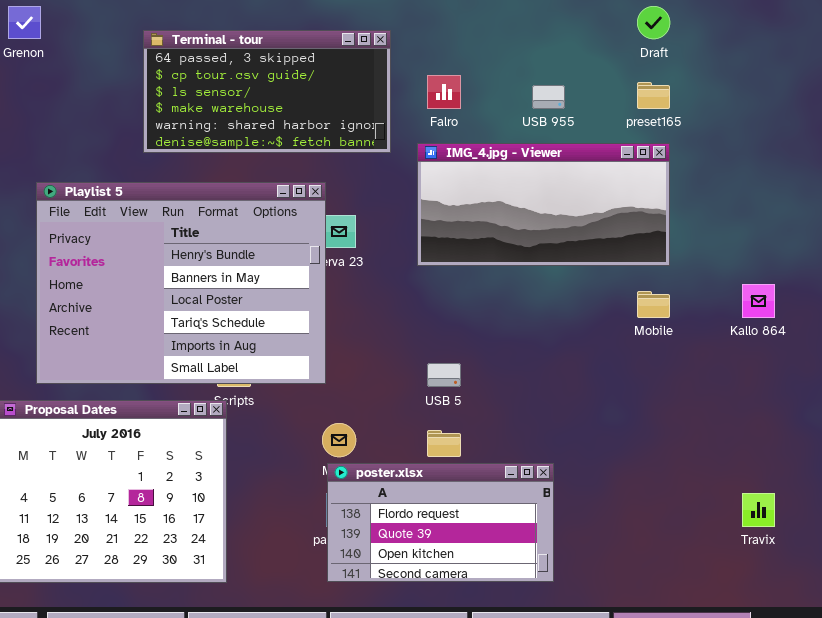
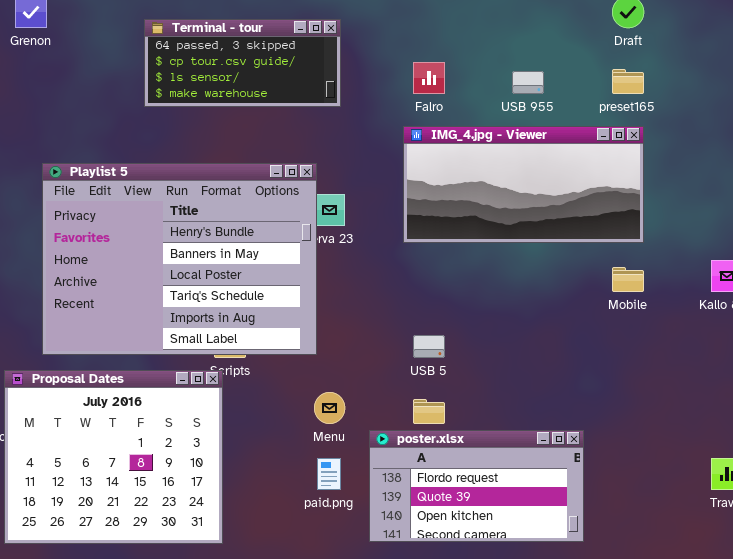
Terminal - tour: [143,30,391,153] -> [144,19,341,107], resized
poster.xlsx: [327,463,554,582] -> [369,430,584,542], moved

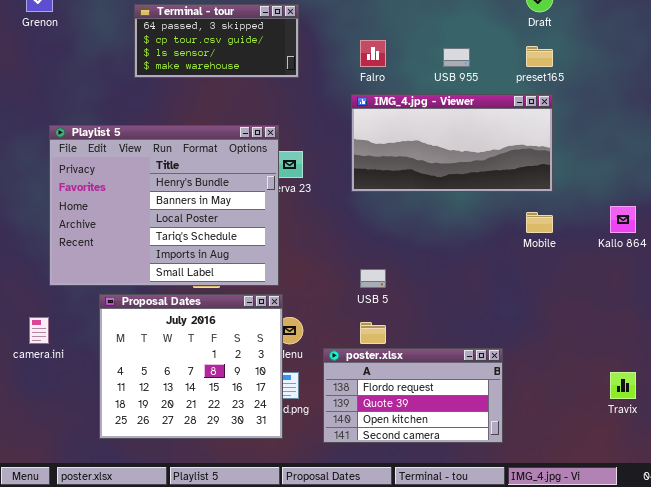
Proposal Dates: [4,370,223,544] -> [99,294,283,439], moved

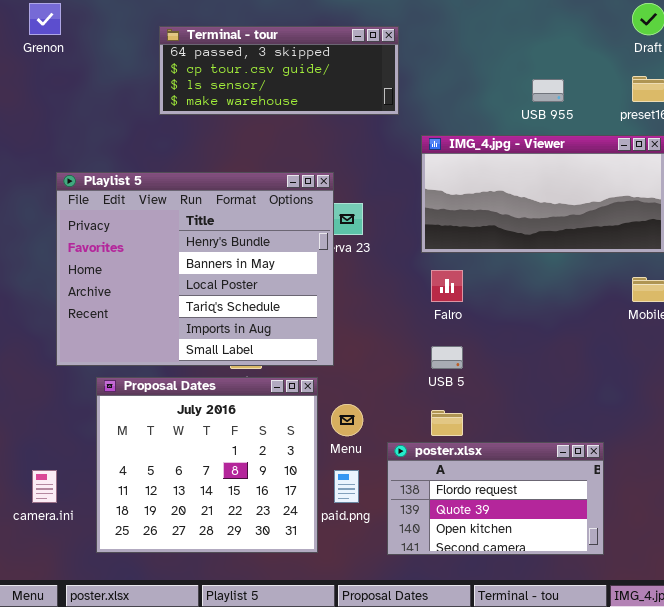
Terminal - tour: [134,4,299,78] -> [159,26,399,115], resized
Falro: [360,40,386,67] -> [431,270,463,302], moved
Proposal Dates: [99,294,283,439] -> [96,377,318,553], moved
camera.ini: [29,317,49,344] -> [32,470,57,503], moved

